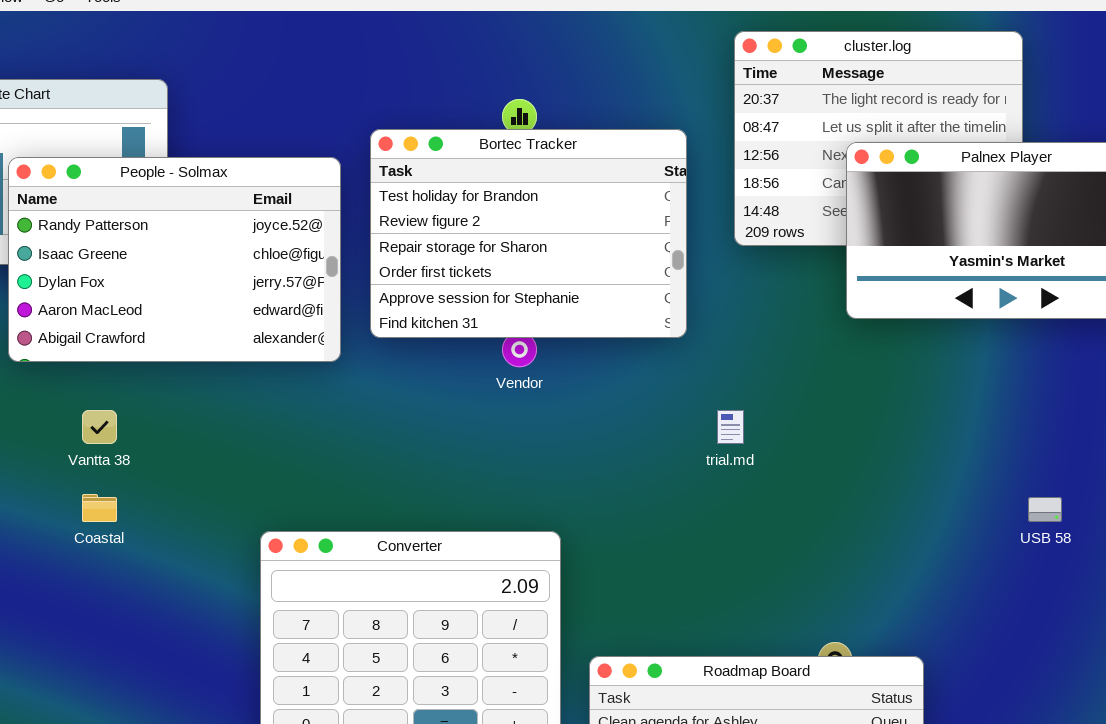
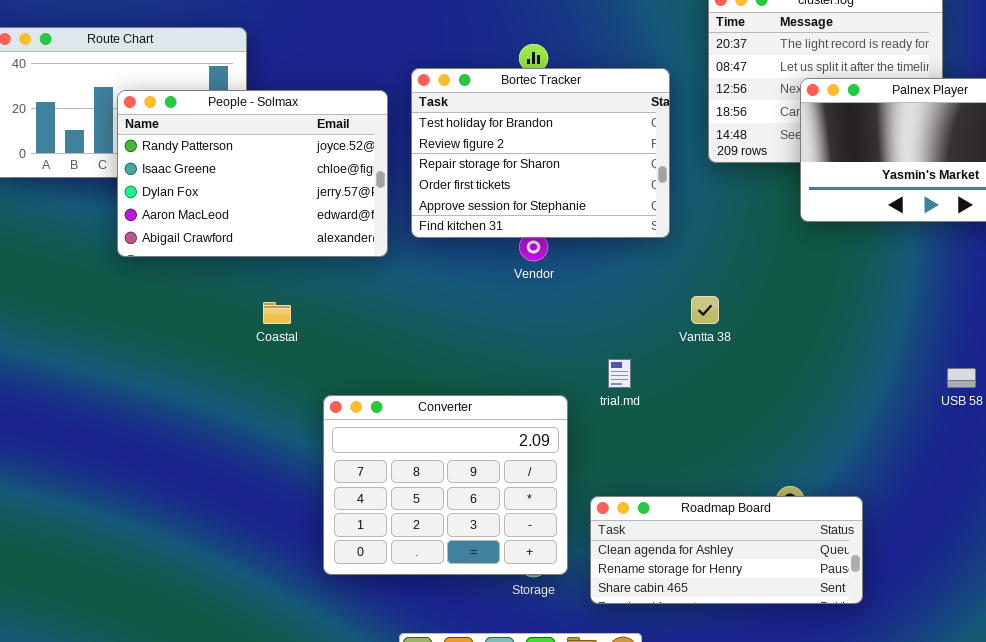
Vantta 38: [82,410,117,444] -> [691,296,719,324], moved
trial.md: [717,410,744,444] -> [608,359,631,388], moved
Coastal: [82,494,117,522] -> [263,302,291,324], moved

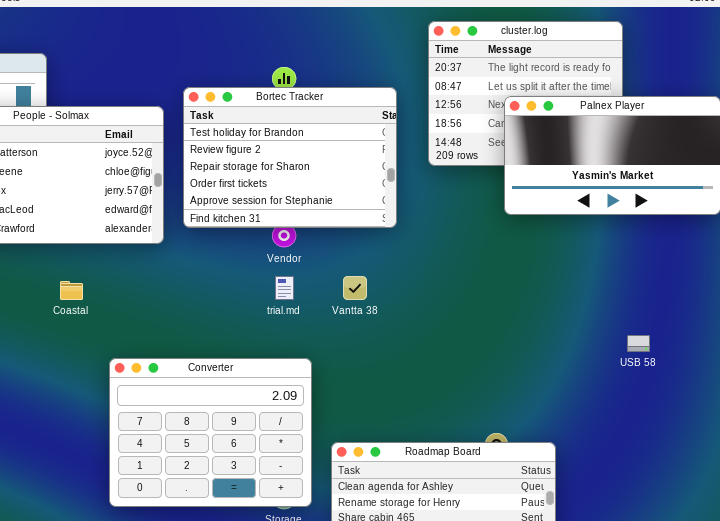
Vantta 38: [691,296,719,324] -> [343,276,367,300], moved
trial.md: [608,359,631,388] -> [275,276,294,300], moved

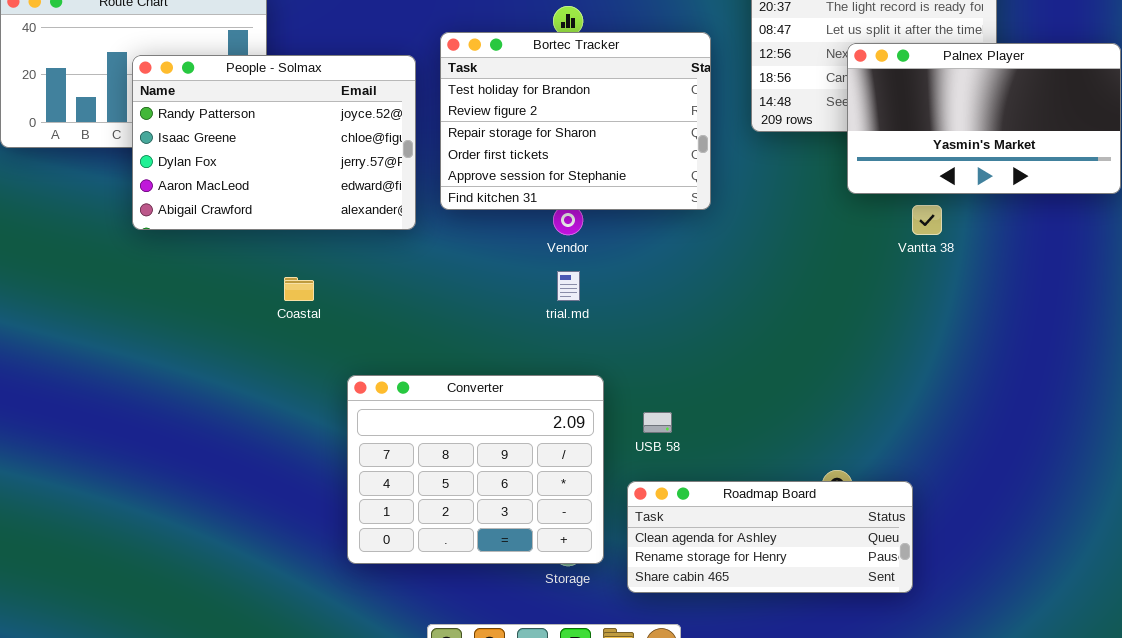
Vantta 38: [343,276,367,300] -> [912,205,942,235], moved
USB 58: [627,335,650,352] -> [643,412,672,433], moved

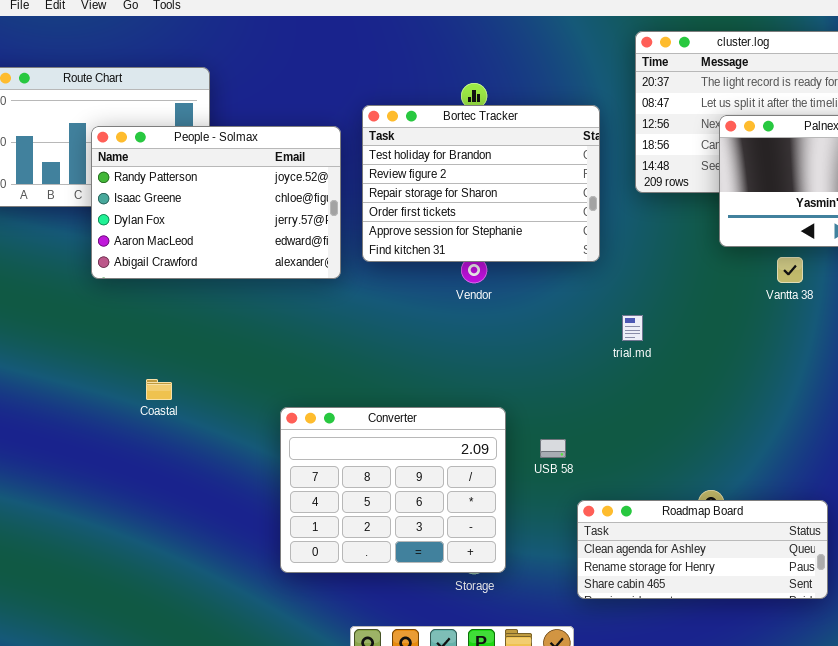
trial.md: [557,271,580,301] -> [622,315,643,341], moved
Coastal: [284,277,314,301] -> [146,379,172,400], moved
Roadmap Board: [627,481,913,593] -> [577,500,828,599], moved

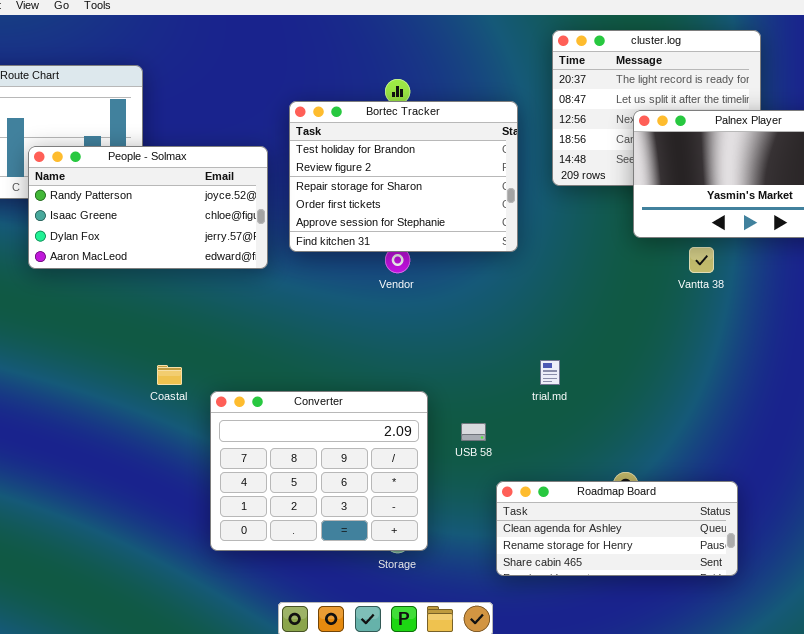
People - Solmax: [91,126,341,279] -> [28,146,268,269], resized
trial.md: [622,315,643,341] -> [540,360,560,385], moved
Coastal: [146,379,172,400] -> [157,365,182,385], moved

